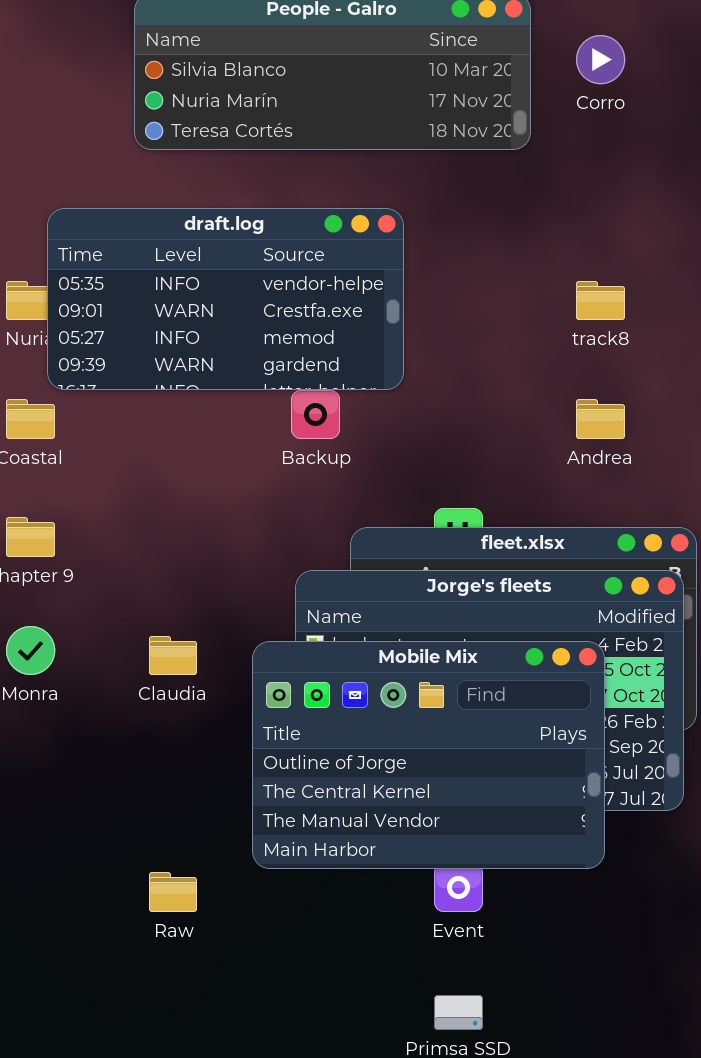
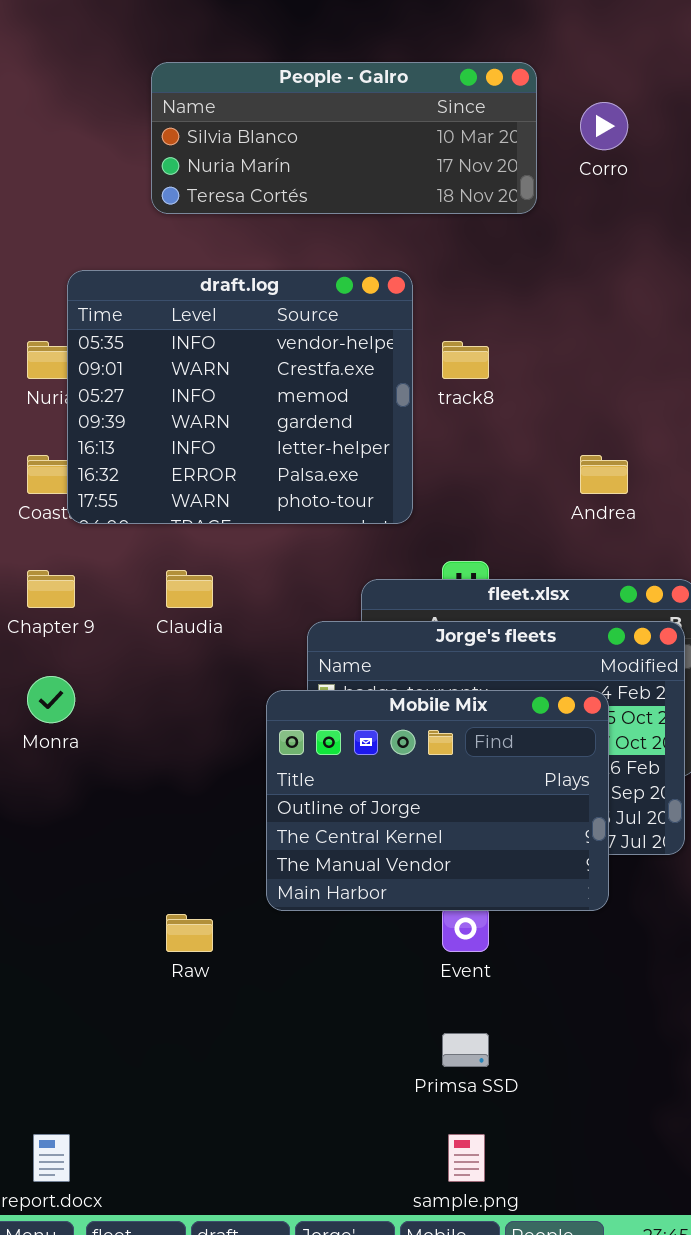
draft.log: [47,208,404,390] -> [67,270,413,524], resized
track8: [576,281,625,320] -> [442,341,489,379], moved
Claudia: [149,636,197,675] -> [166,570,213,608], moved

